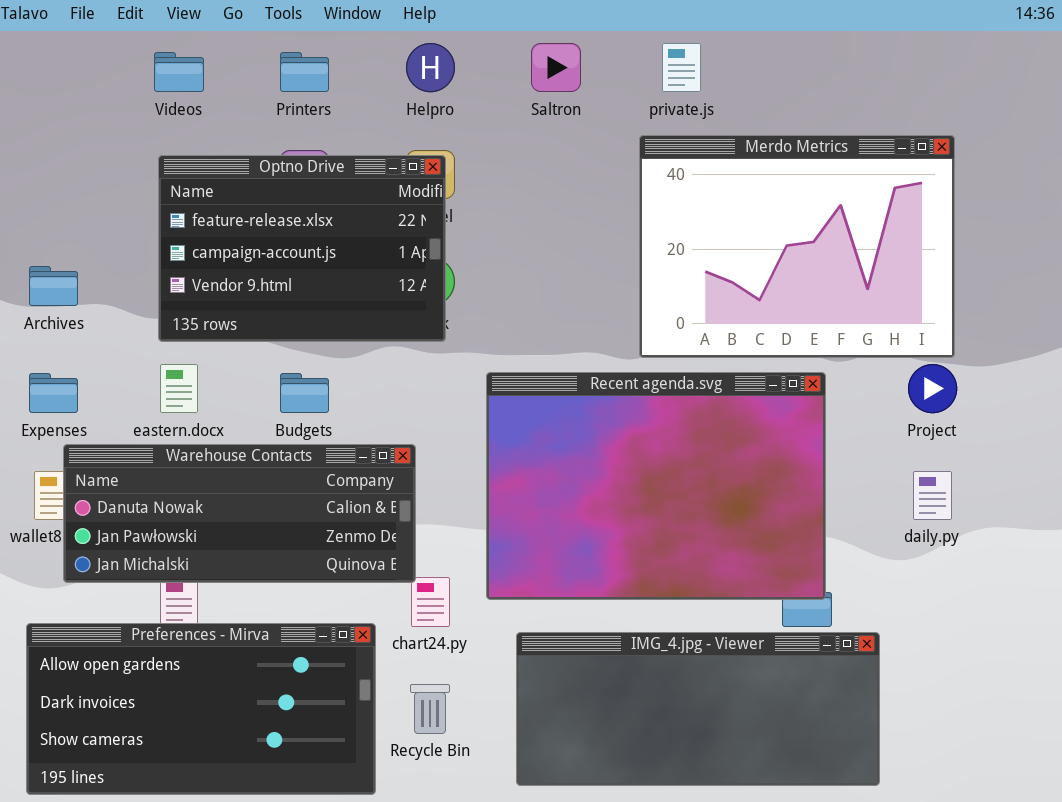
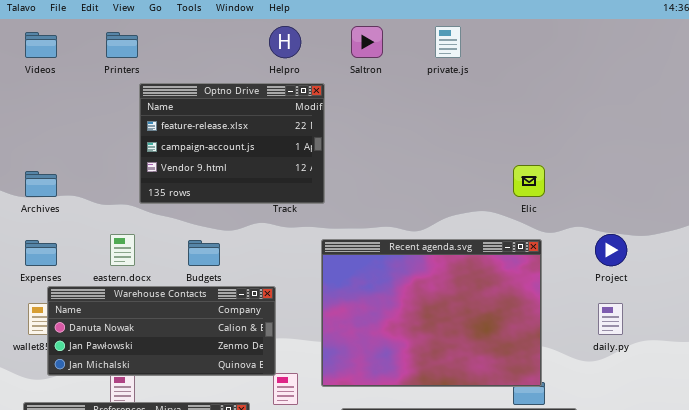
Videos: [154,52,204,92] -> [25,32,57,58], moved
Printers: [280,52,329,92] -> [106,32,138,58], moved
Merdo Metrics: [639,135,955,358] -> none, closed
Optno Drive: [158,155,446,342] -> [139,83,325,204], moved

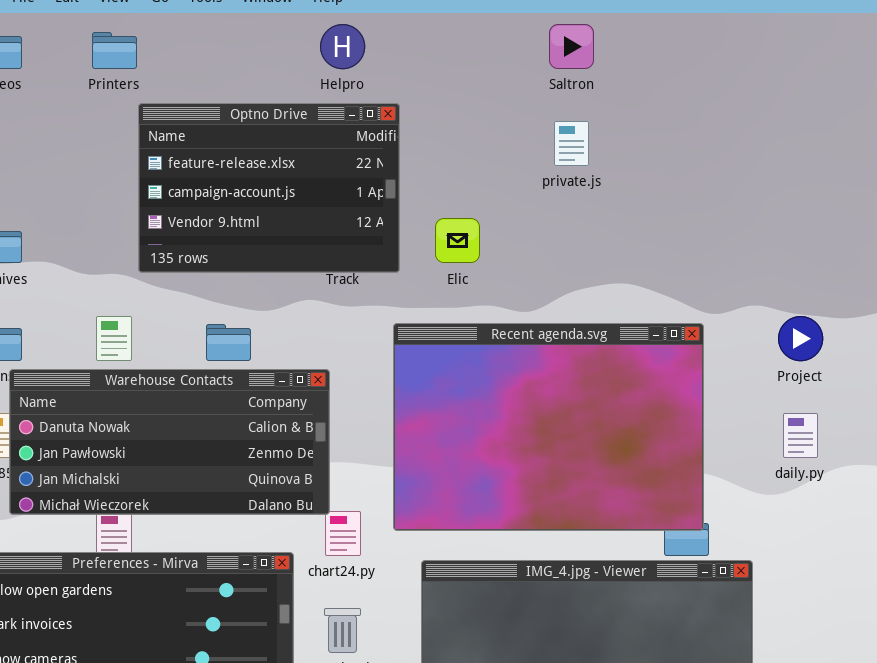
Saltron: [351,26,383,58] -> [549,24,594,69], moved
private.js: [435,26,461,58] -> [554,121,589,166], moved
Elic: [513,165,545,197] -> [435,218,480,263], moved
Warehouse Contacts: [47,286,276,376] -> [9,369,330,515], resized

